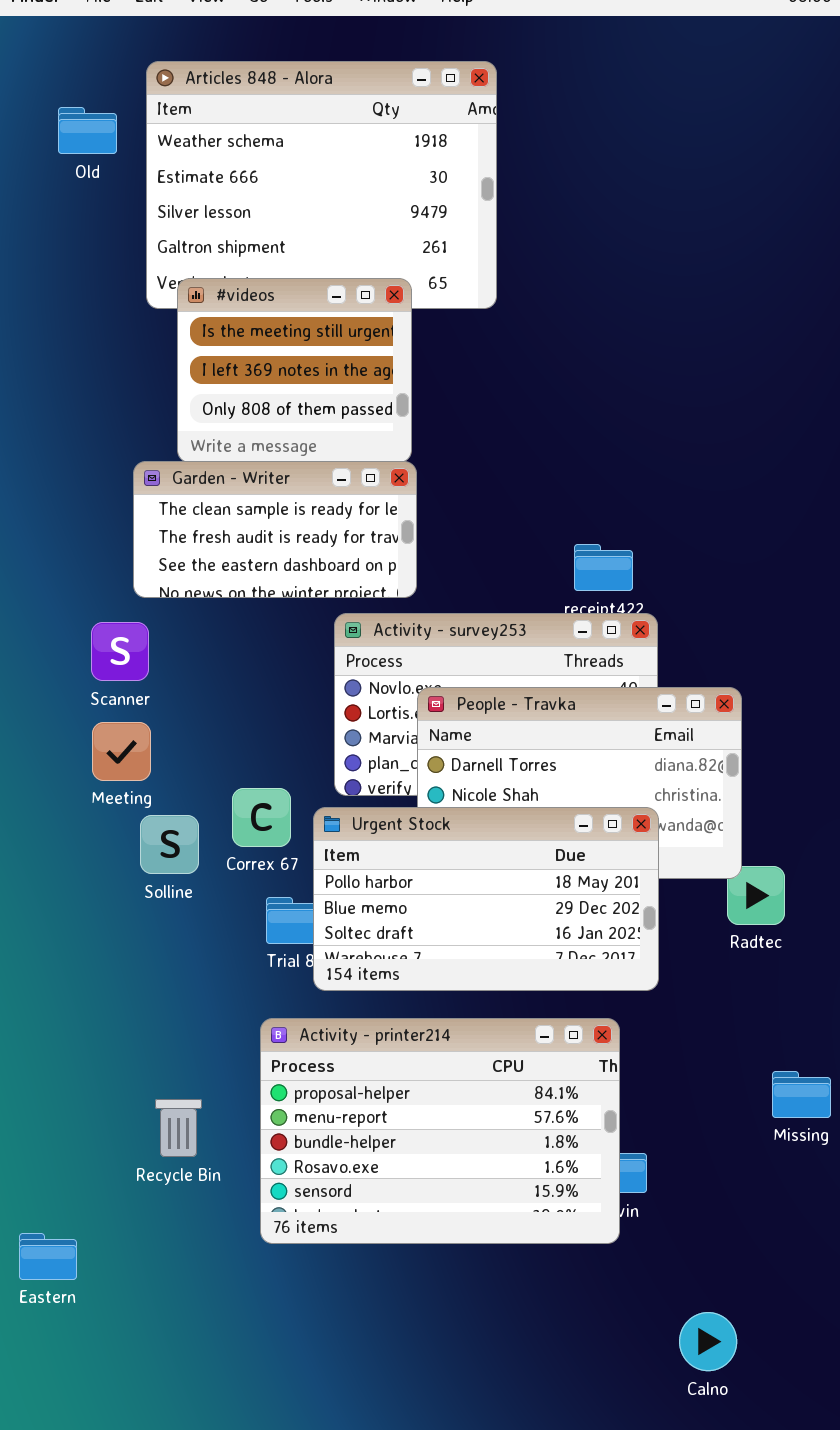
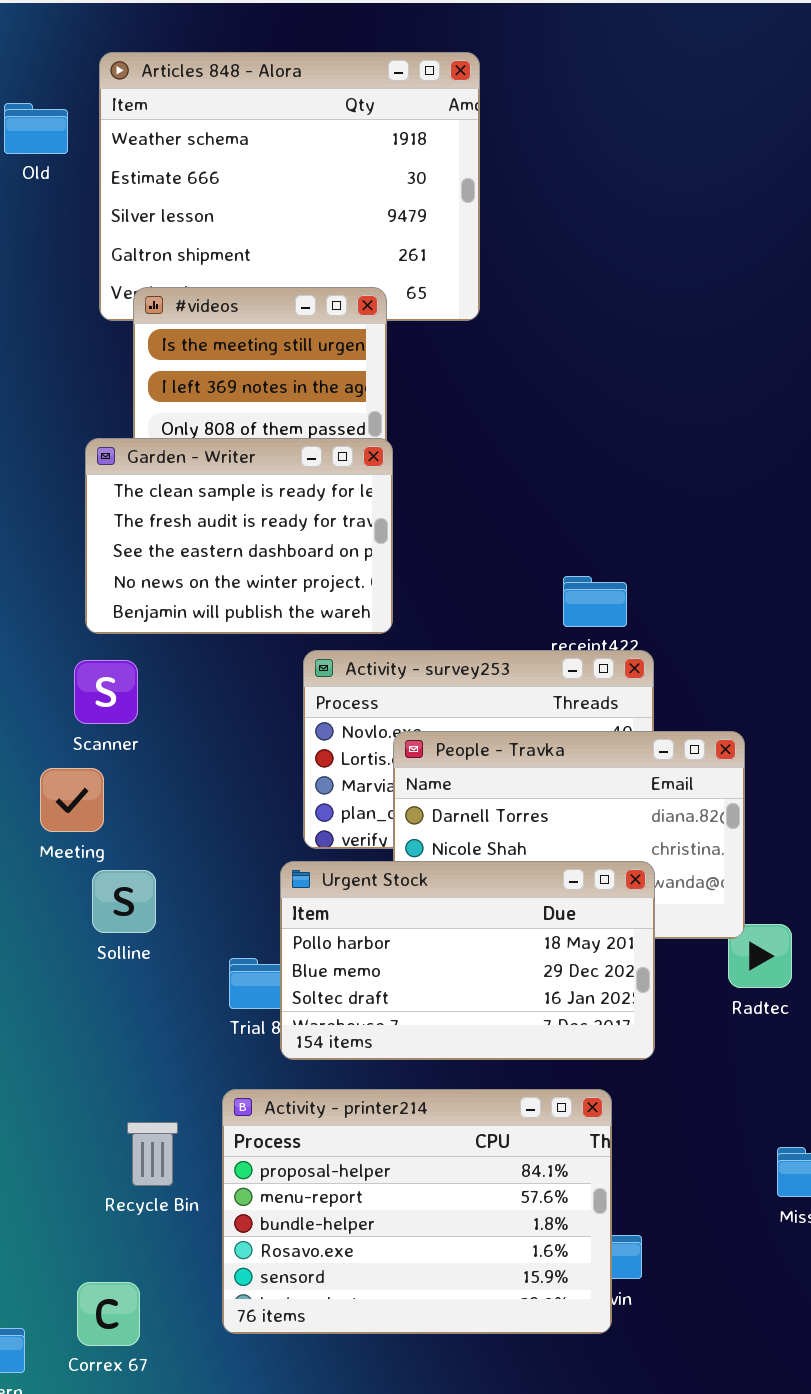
Garden - Writer: [133,461,417,598] -> [85,438,393,634], resized
Scanner: [91,622,149,681] -> [74,660,138,724], moved
Correx 67: [232,788,291,847] -> [77,1282,140,1346], moved
Recycle Bin: [155,1099,202,1157] -> [127,1122,178,1186], moved

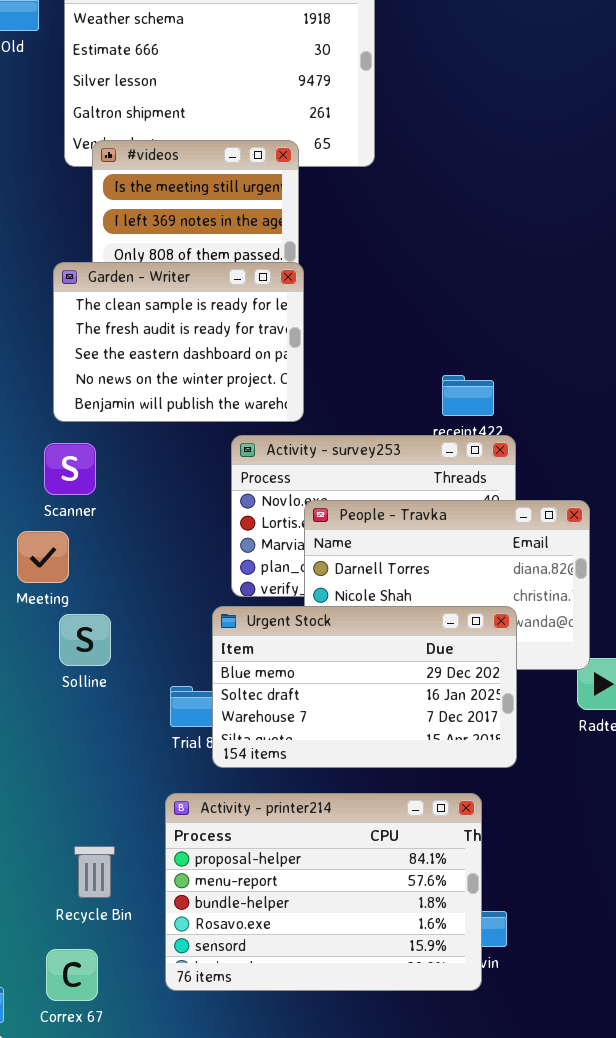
Urgent Stock: [280,861,655,1060] -> [212,606,517,768], scrolled down 1 row
Recycle Bin: [127,1122,178,1186] -> [74,846,115,898], moved

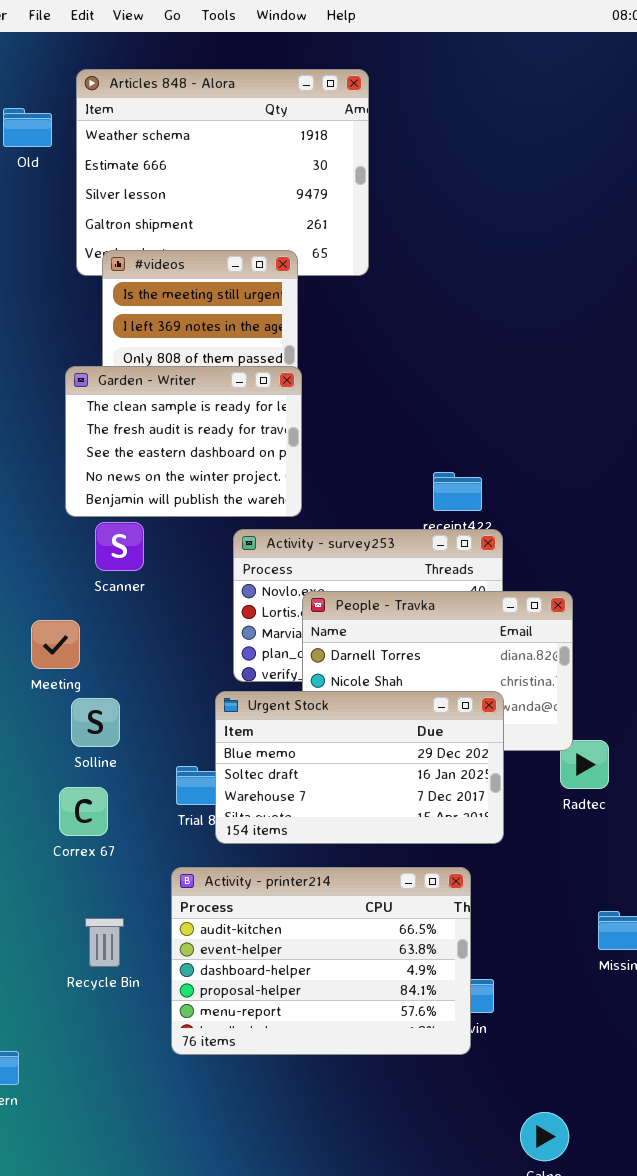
Scanner: [44,443,96,495] -> [95,522,144,571], moved
Activity - printer214: [165,793,482,991] -> [171,867,471,1055], scrolled up 3 rows
Correx 67: [46,949,98,1001] -> [59,787,108,836], moved

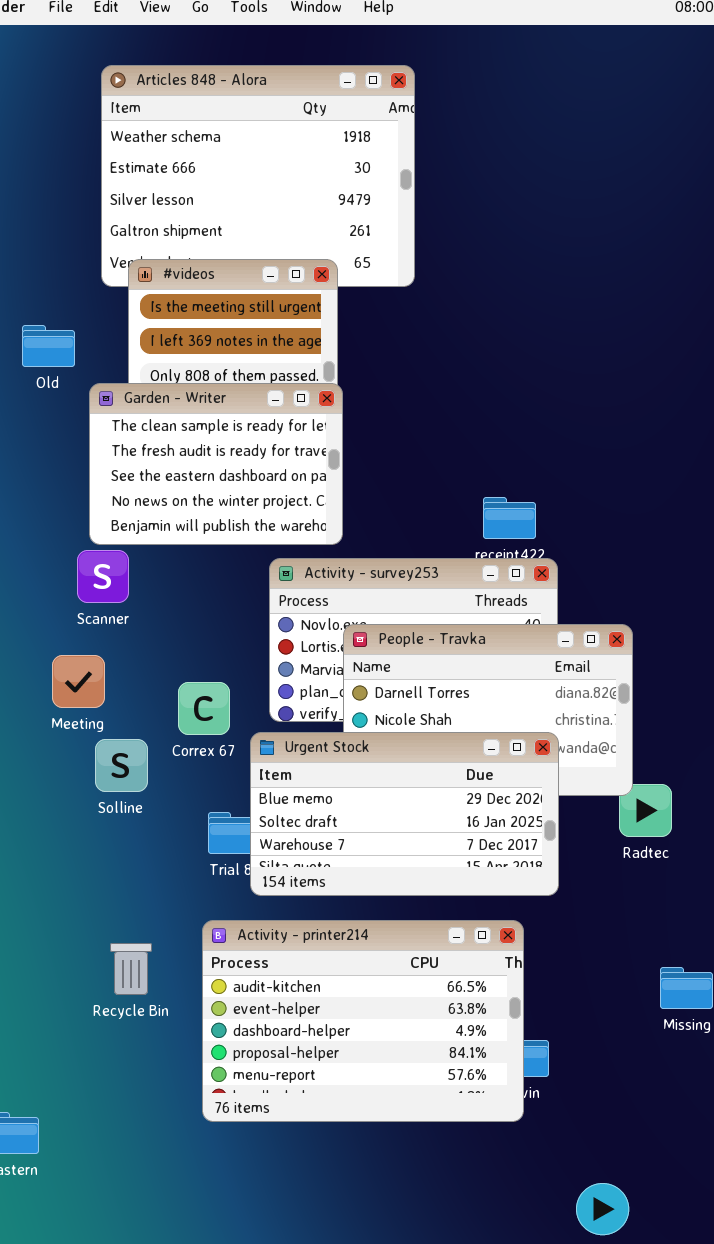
Old: [3,108,52,147] -> [22,325,75,367], moved
Scanner: [95,522,144,571] -> [77,550,129,603], moved
Correx 67: [59,787,108,836] -> [178,682,230,735], moved
Recycle Bin: [85,918,124,967] -> [110,943,152,995], moved

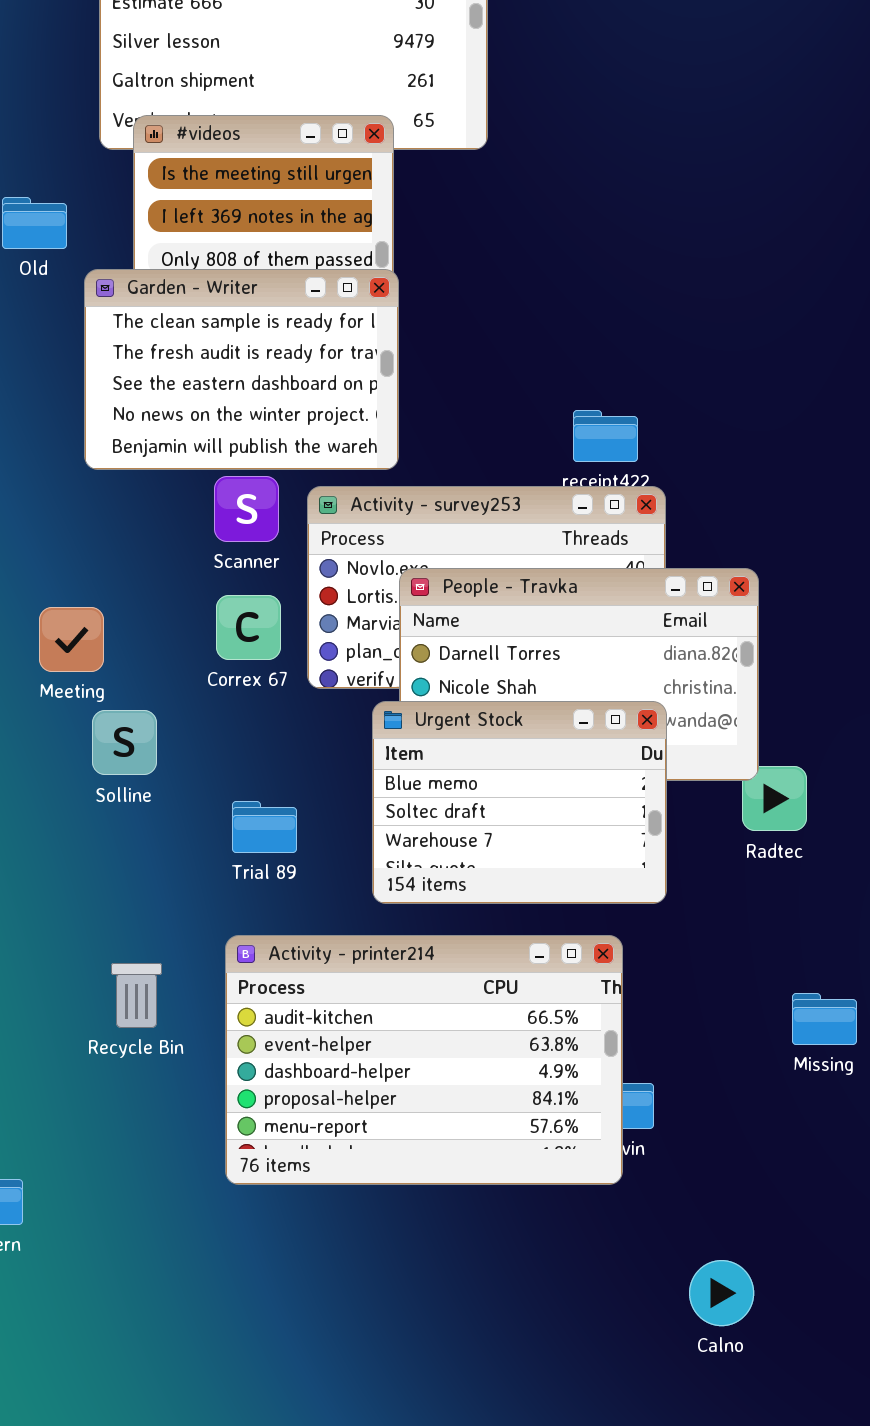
Scanner: [77,550,129,603] -> [214,476,279,542], moved
Correx 67: [178,682,230,735] -> [216,595,281,660], moved
Urgent Stock: [250,732,559,896] -> [372,701,667,904], resized

